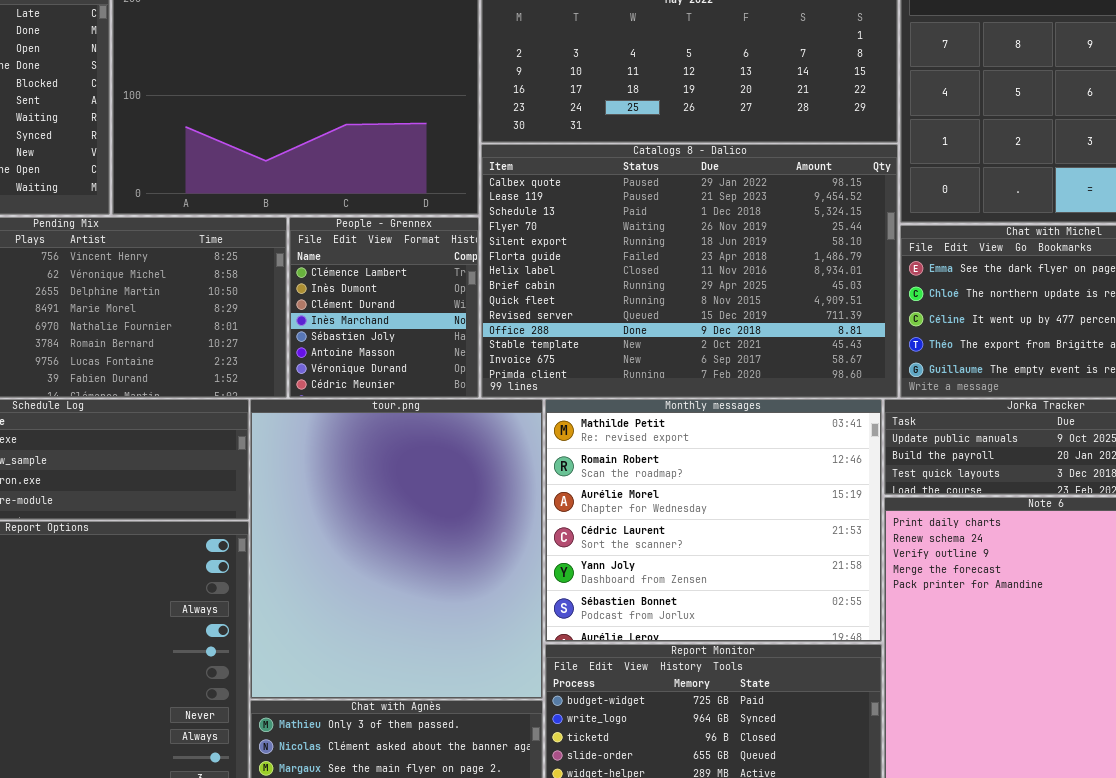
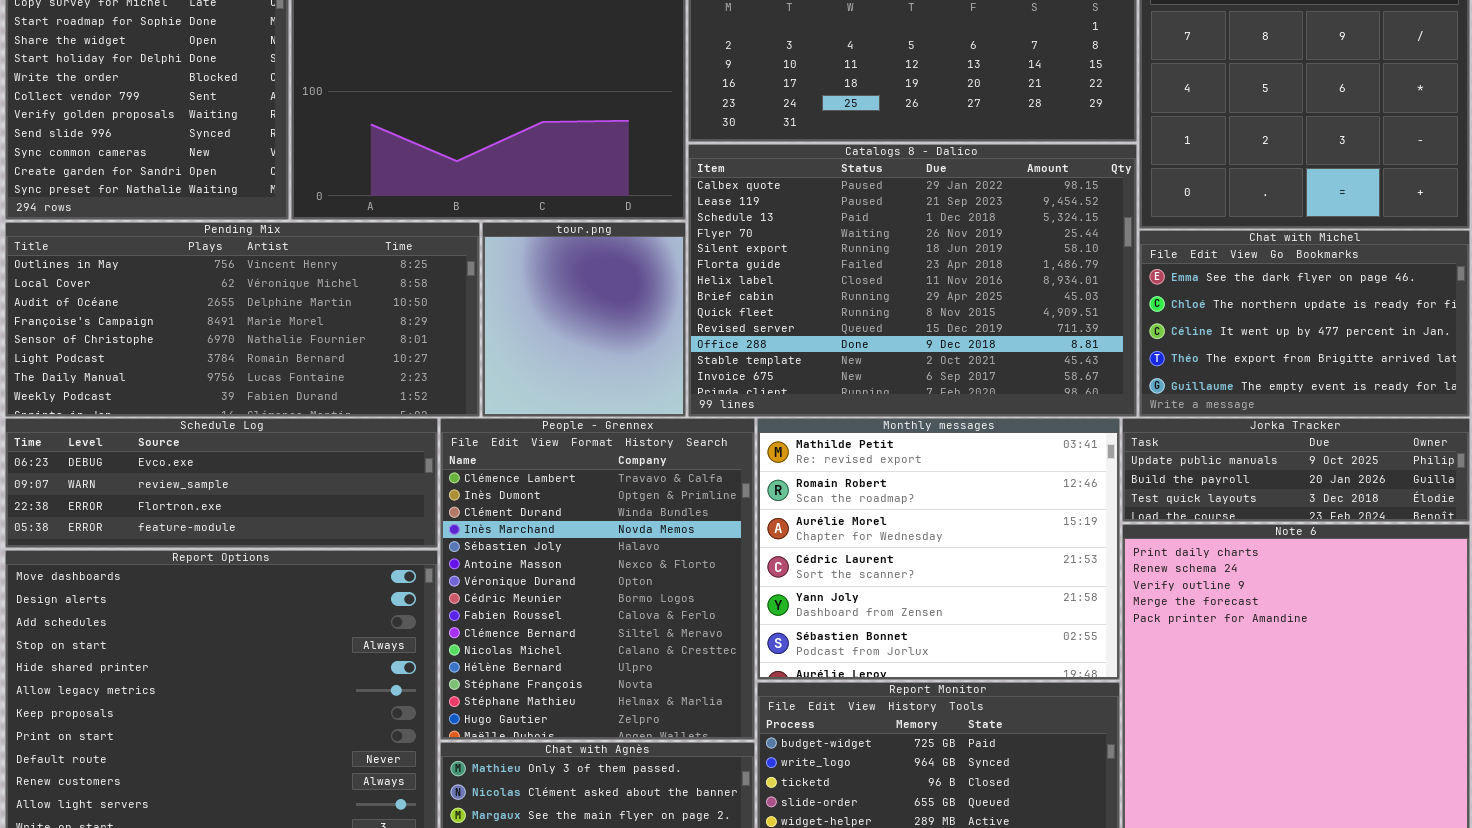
People - Grennex: [289,217,479,398] -> [440,418,755,740], moved, resized
tour.png: [250,399,543,699] -> [482,222,686,417], moved, resized

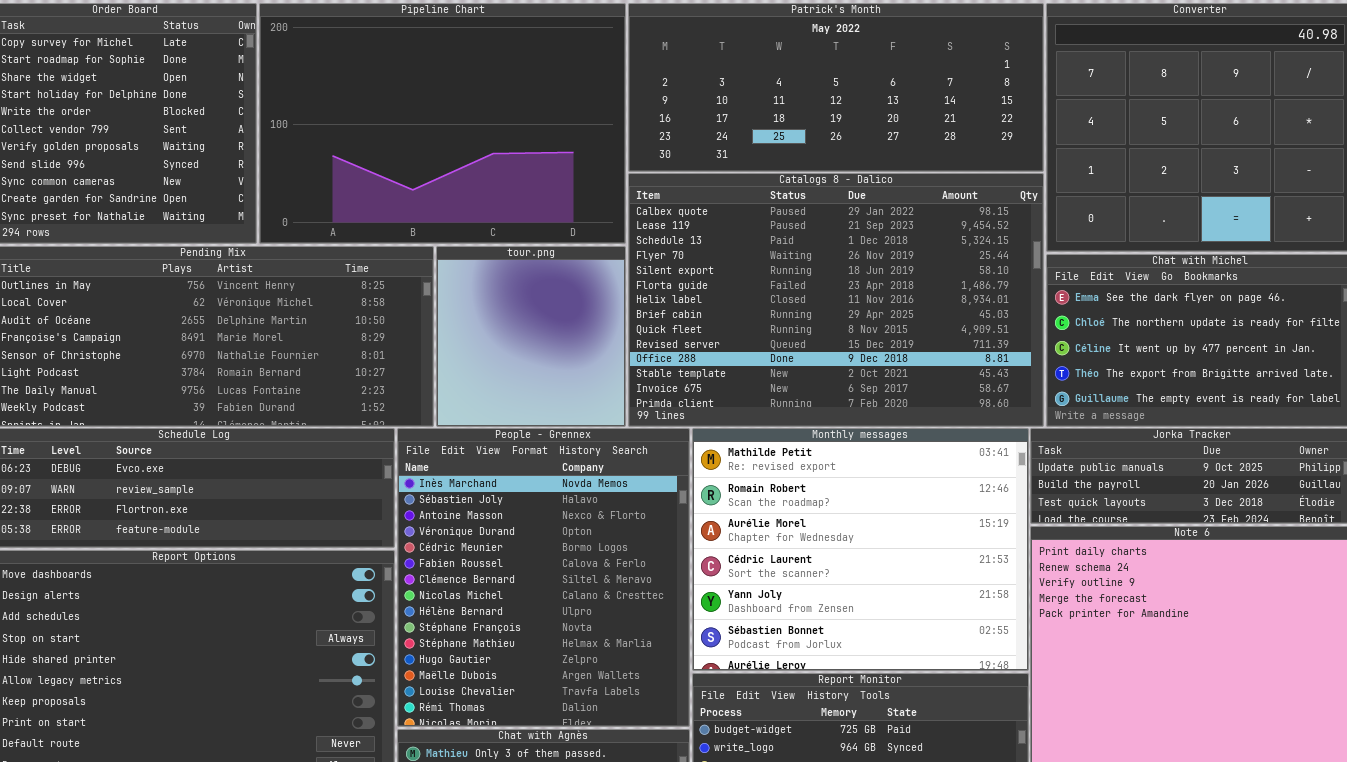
People - Grennex: [440,418,755,740] -> [397,428,690,727], scrolled down 3 rows

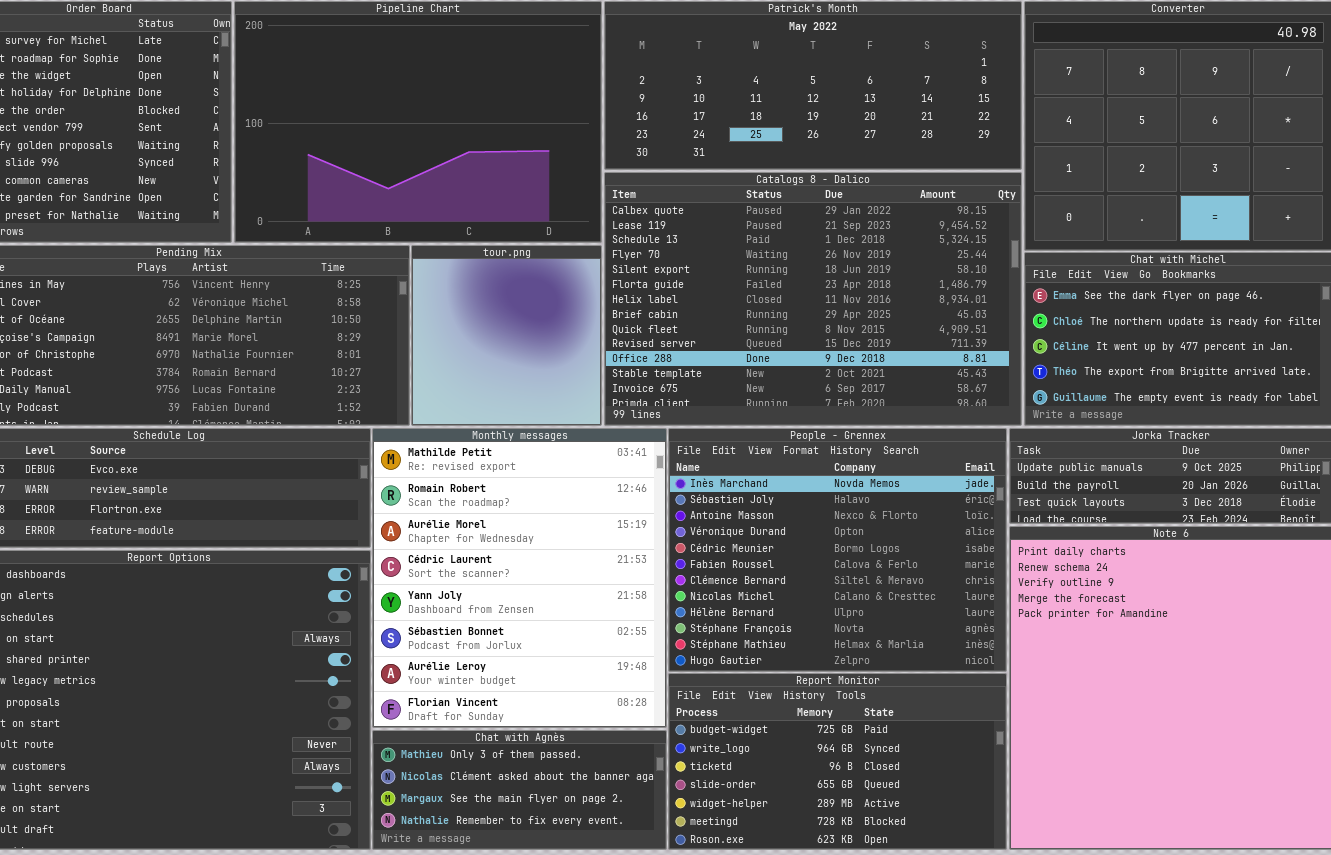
People - Grennex: [397,428,690,727] -> [668,428,1007,672], moved, resized
Monthly messages: [692,428,1029,671] -> [372,428,667,728], moved, resized

